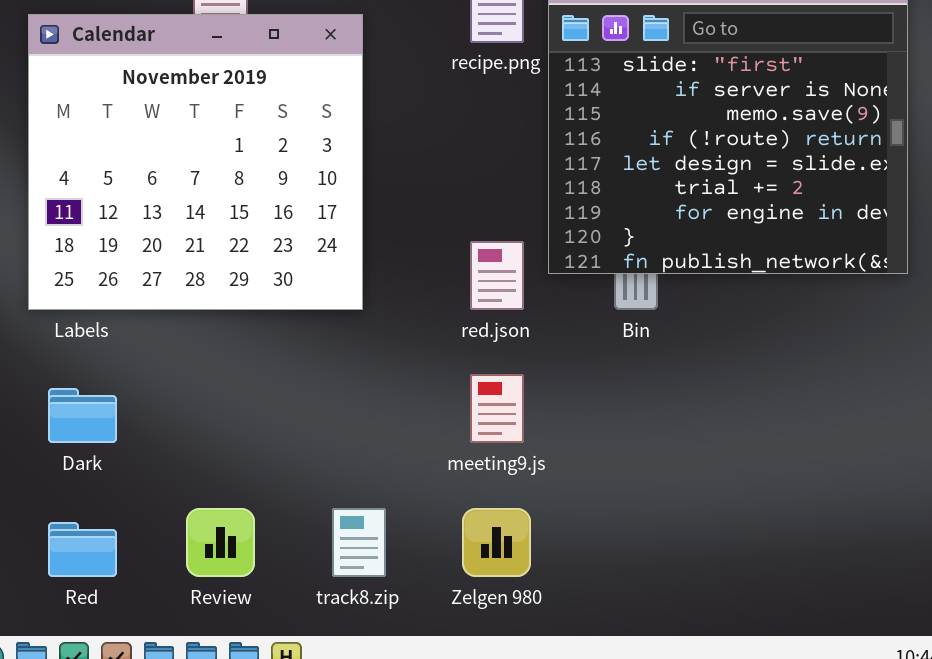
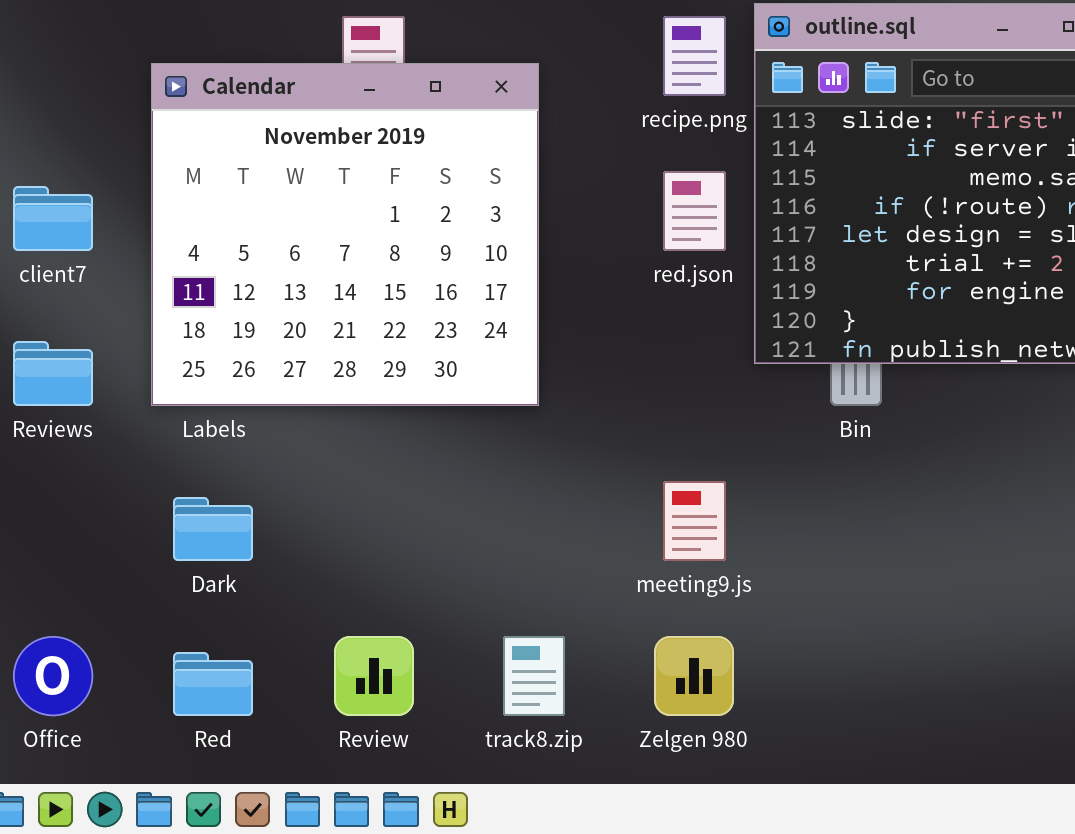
red.json: [470,241,524,310] -> [663,171,726,251], moved

